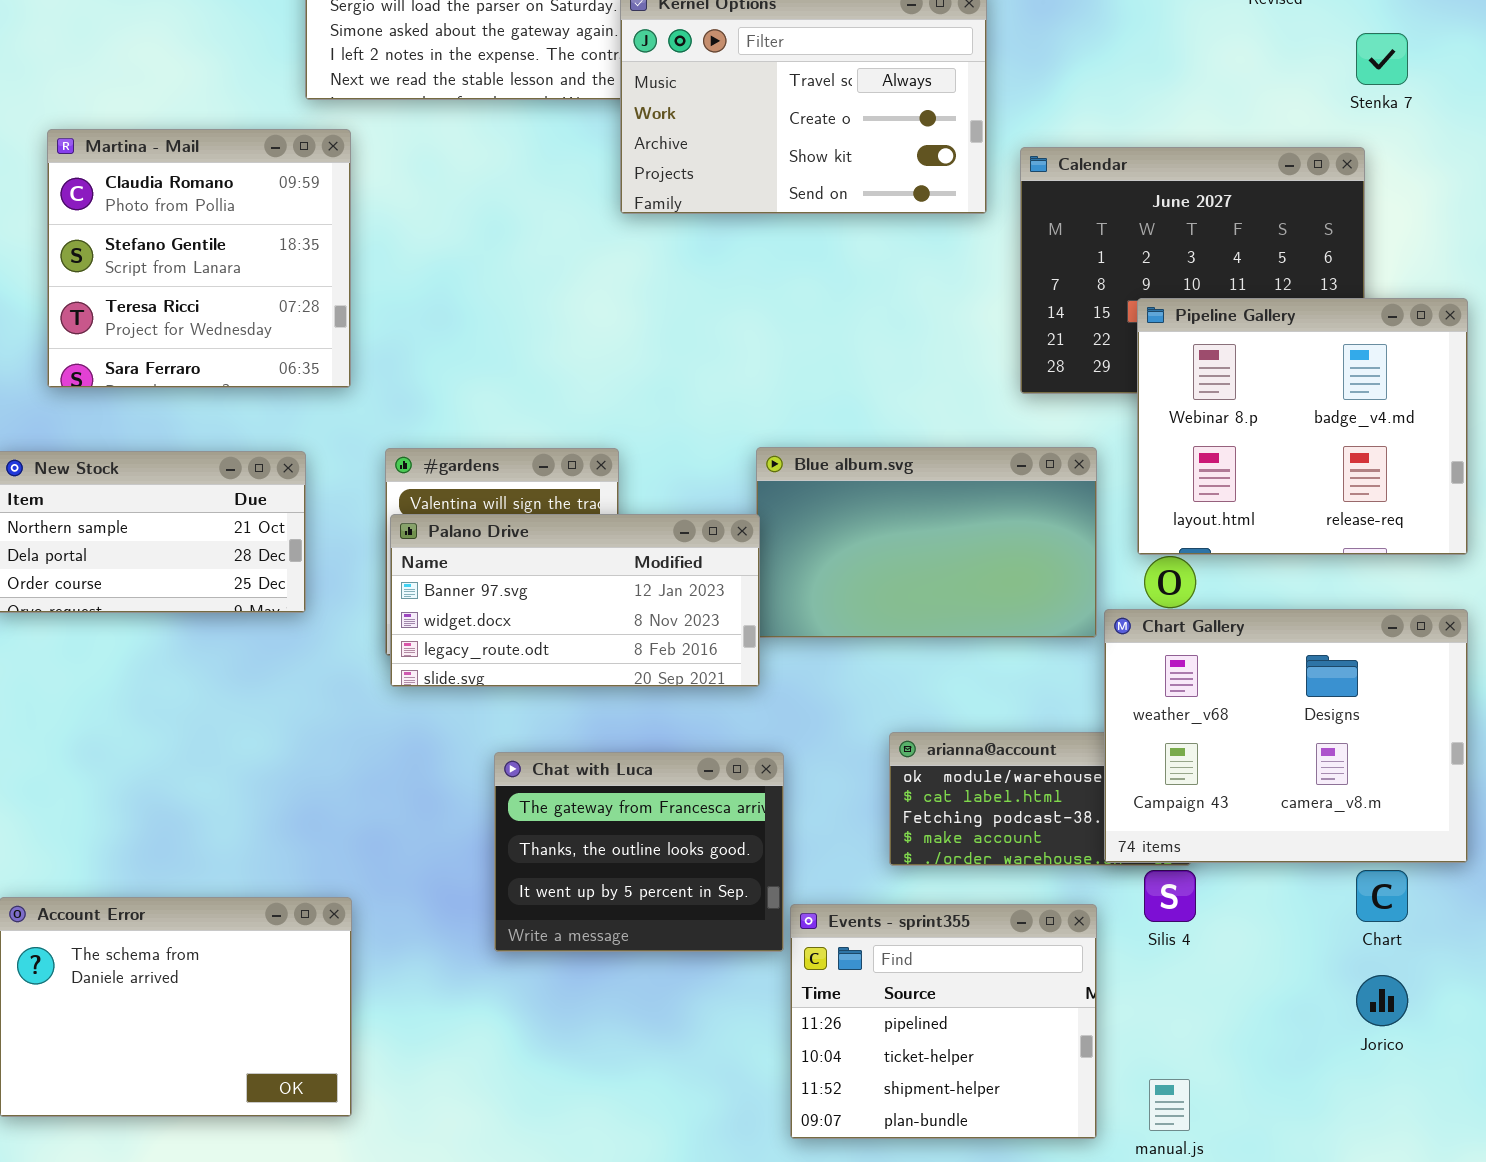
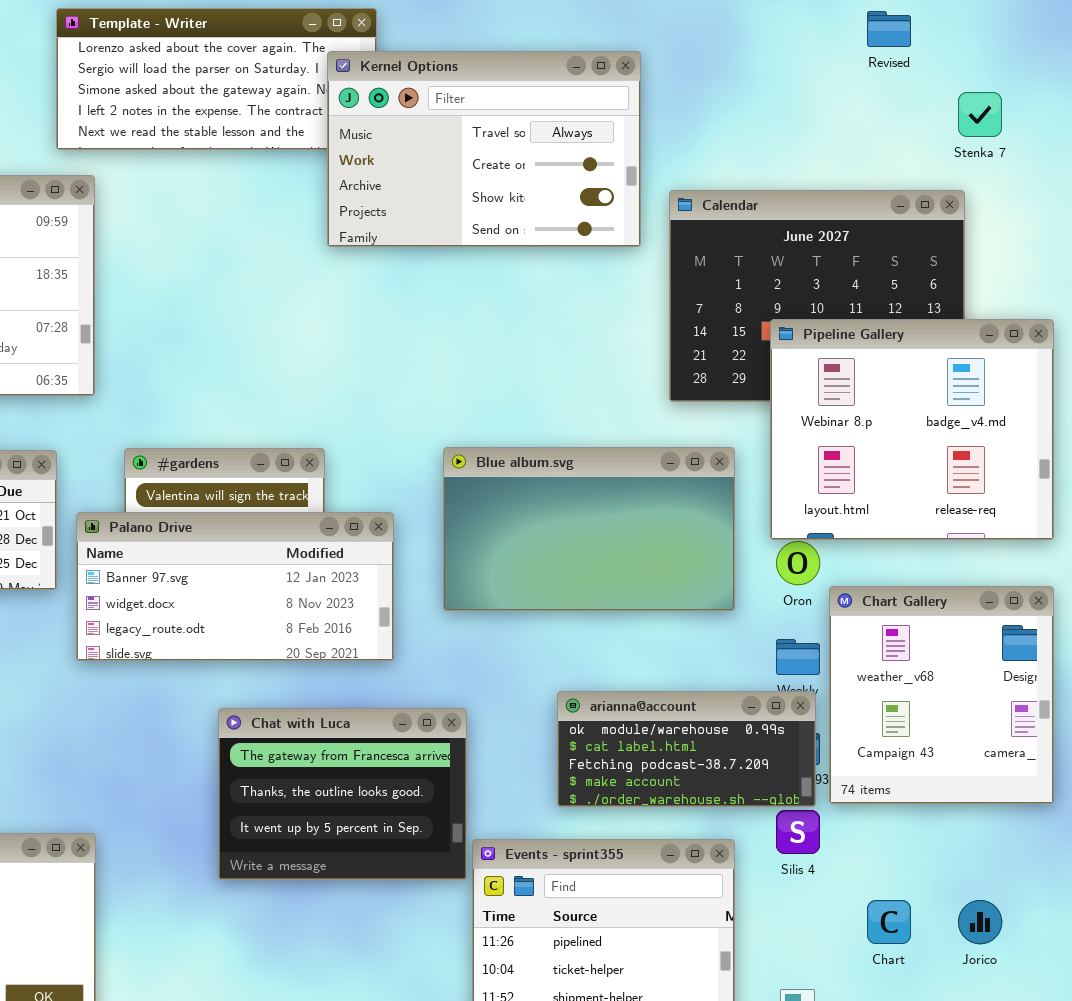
Palano Drive: [390,514,760,687] -> [76,512,394,661], moved
Chart Gallery: [1104,609,1468,863] -> [829,586,1054,804], resized
Chart: [1356,870,1408,922] -> [867,900,911,944], moved

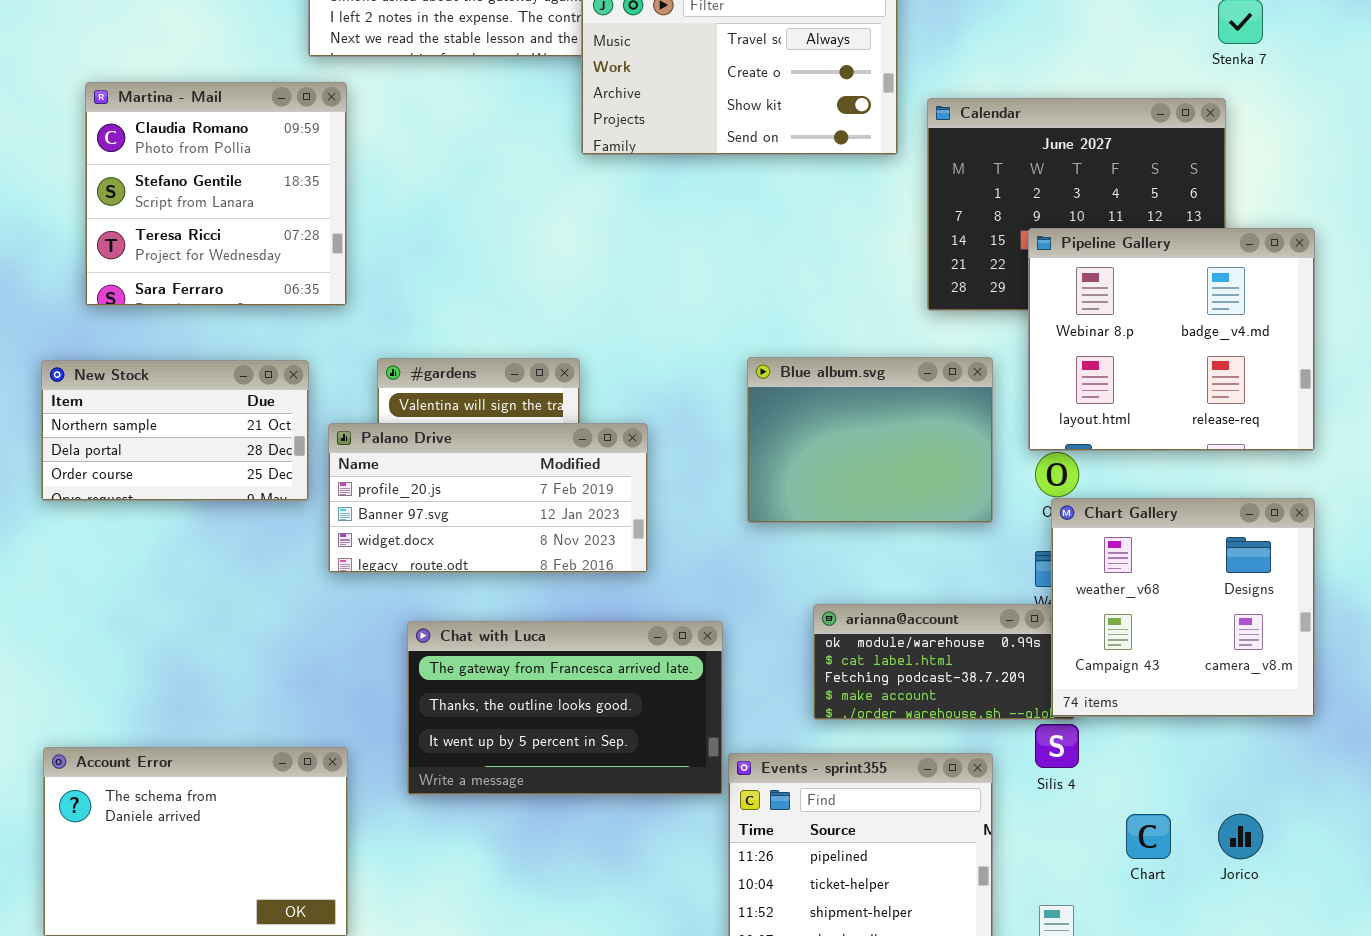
Blue album.svg: [443,447,735,611] -> [747,357,993,523], resized
Palano Drive: [76,512,394,661] -> [328,423,648,573], scrolled up 1 row
Chart Gallery: [829,586,1054,804] -> [1051,498,1315,717], resized
Chat with Luca: [218,708,467,880] -> [407,621,723,795], resized

